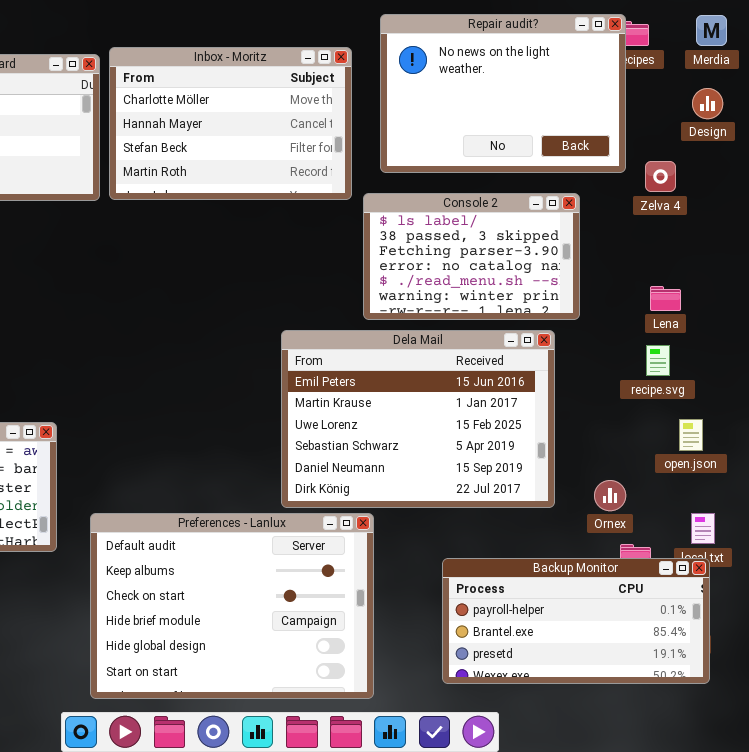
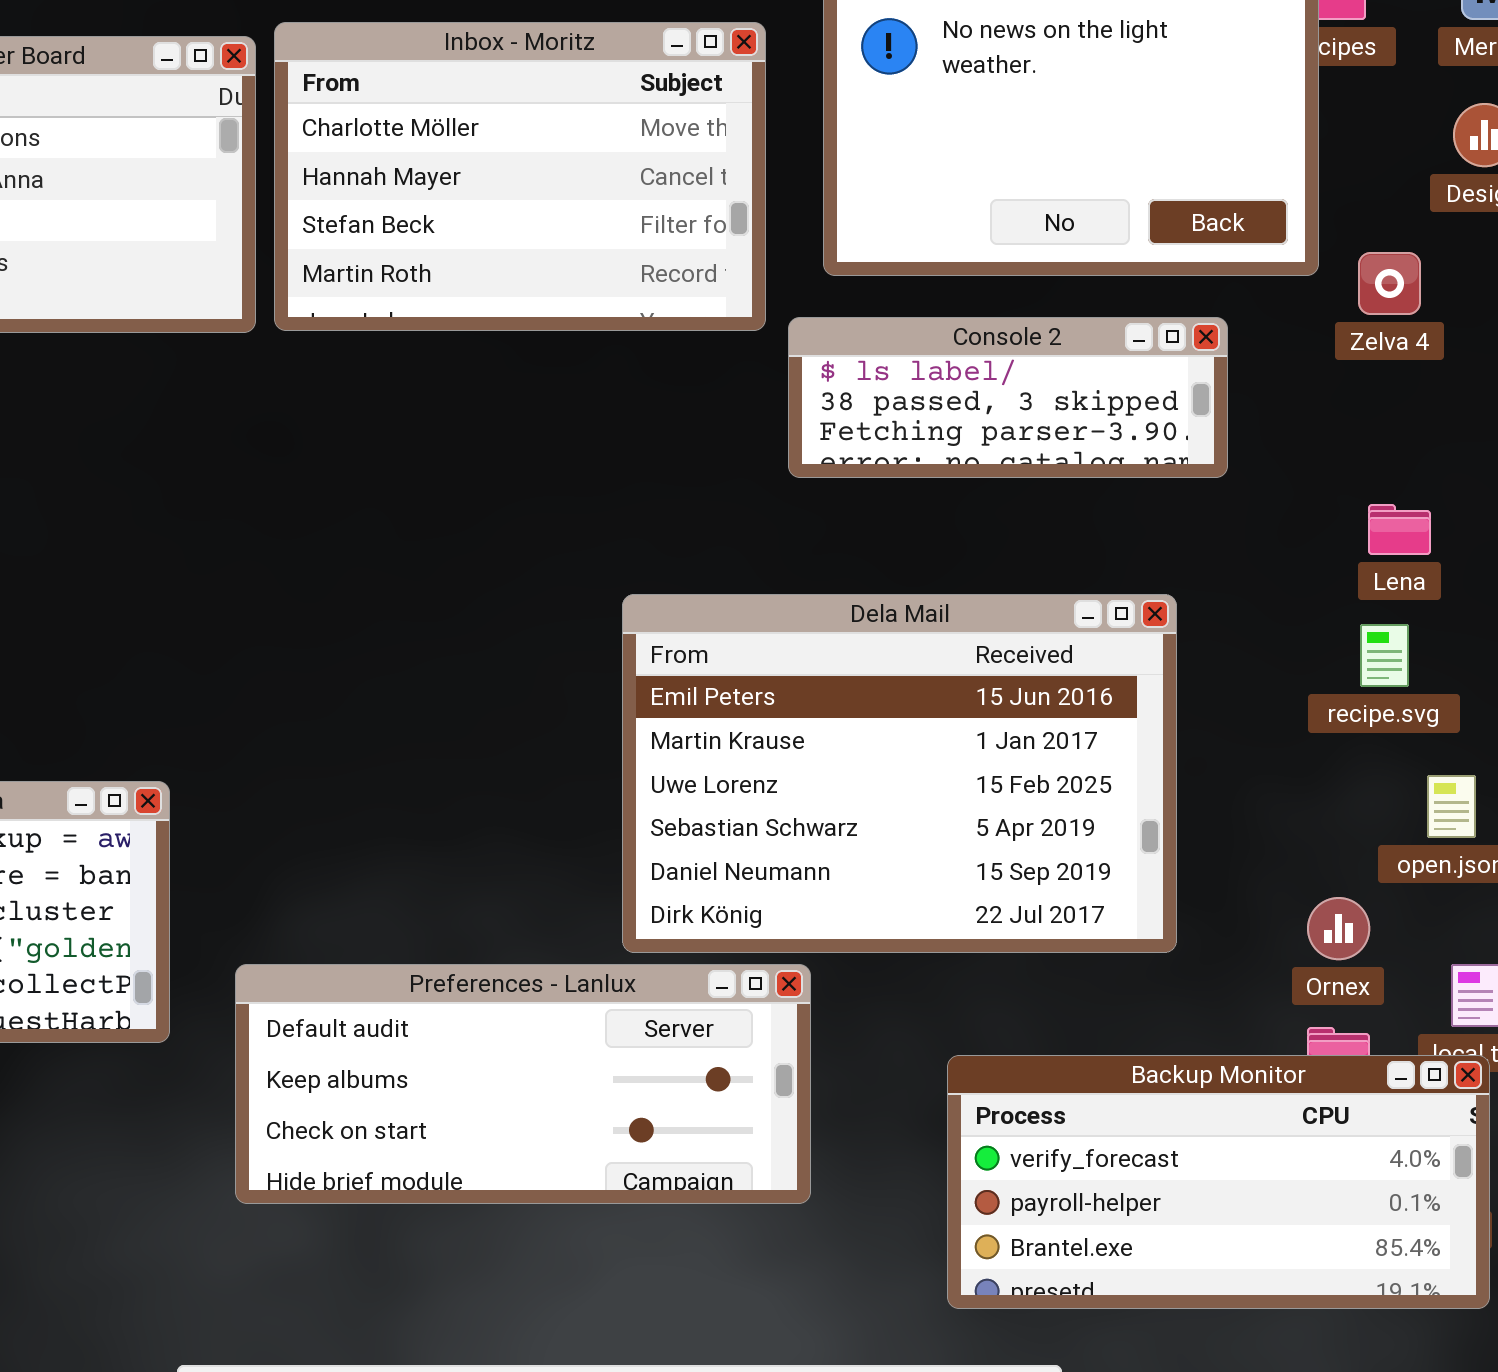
Console 2: [363,193,580,320] -> [788,317,1228,478], resized
Ornex: [594,480,626,511] -> [1307,897,1370,960], moved
Preferences - Lanlux: [90,513,374,699] -> [235,964,811,1204], resized
Backup Monitor: [442,558,710,684] -> [947,1055,1490,1309], scrolled up 1 row

